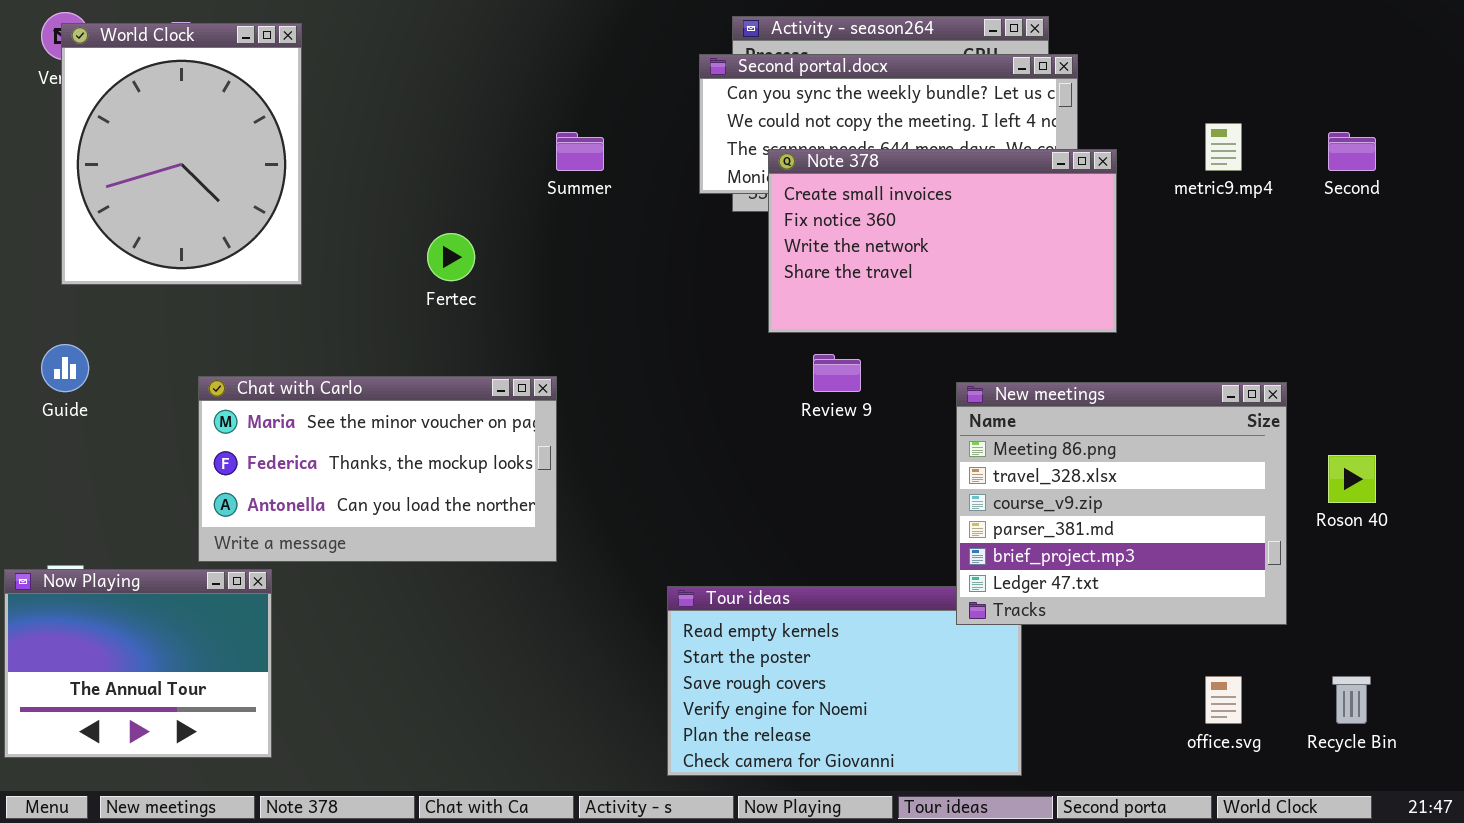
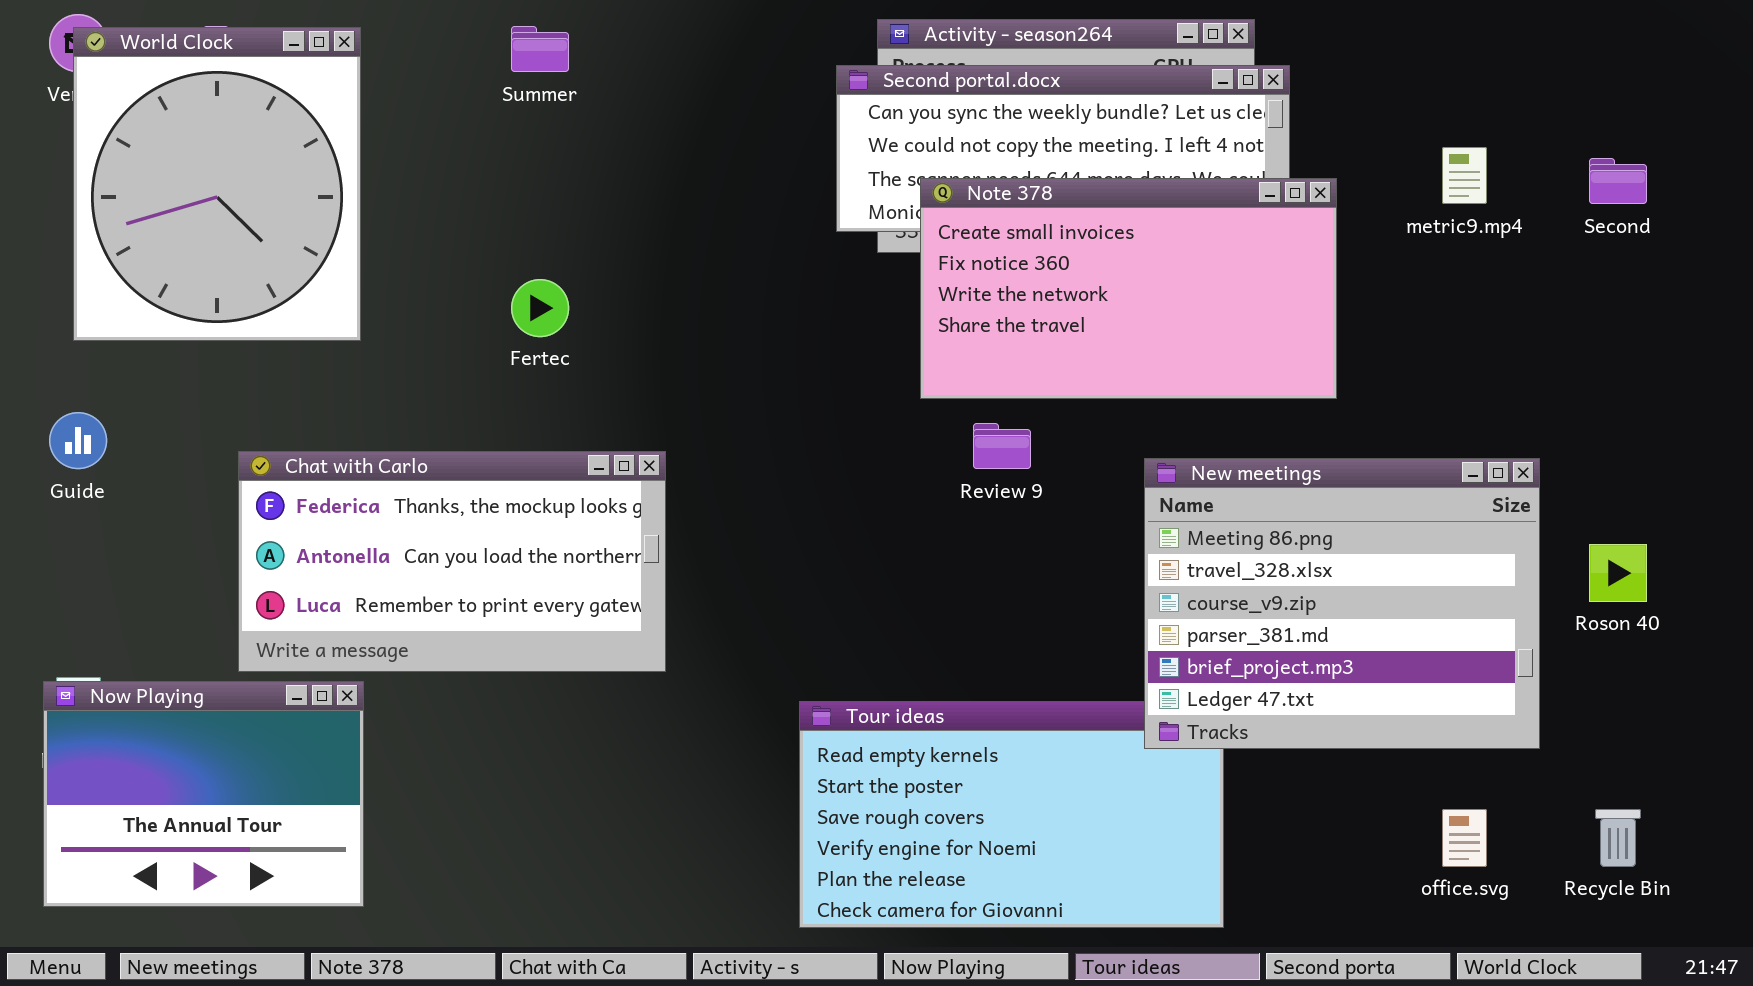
Summer: [556,132,604,171] -> [511,26,569,72], moved
Chat with Carlo: [198,376,557,562] -> [238,451,666,672], scrolled down 1 row
Now Playing: [4,569,272,758] -> [43,681,364,907], moved

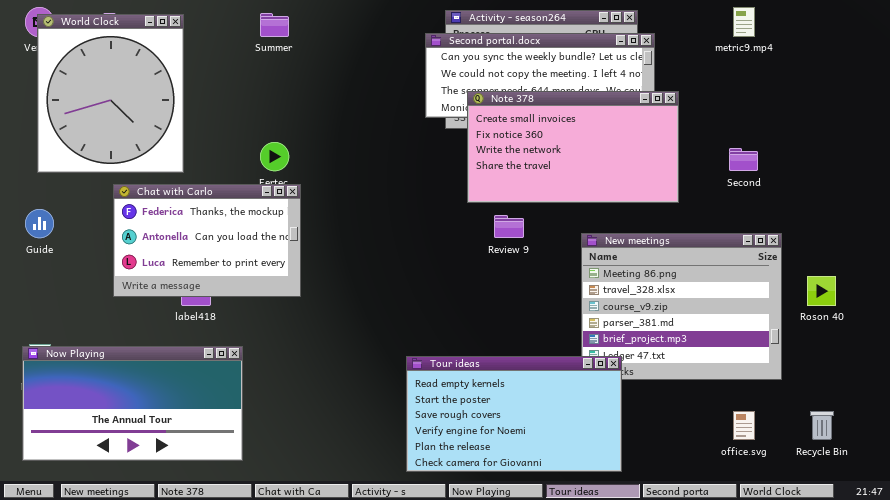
metric9.mp4: [1442,147,1487,204] -> [733,7,755,37], moved
Second: [1589,158,1647,204] -> [729,148,758,171], moved
Chat with Carlo: [238,451,666,672] -> [113,184,301,297], moved, resized
Now Playing: [43,681,364,907] -> [22,346,243,461], resized
Tour ideas: [799,701,1224,928] -> [406,356,622,472], raised

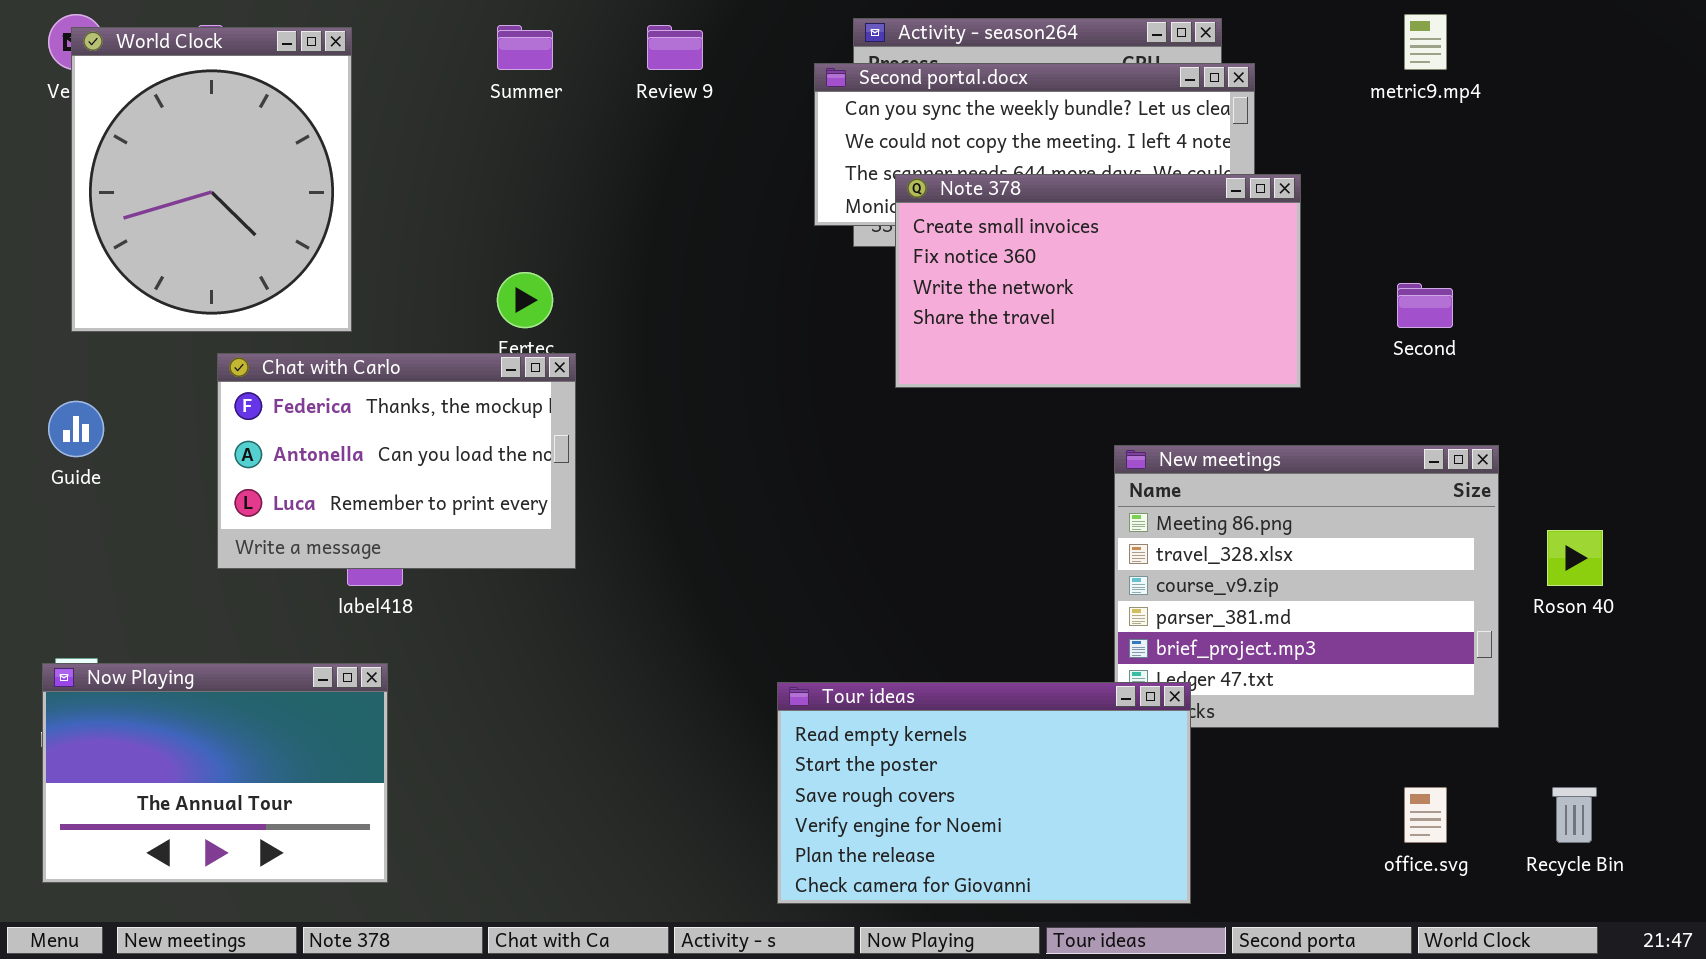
Review 9: [494,215,524,238] -> [647,25,703,70], moved
Now Playing: [22,346,243,461] -> [42,663,388,883], resized

